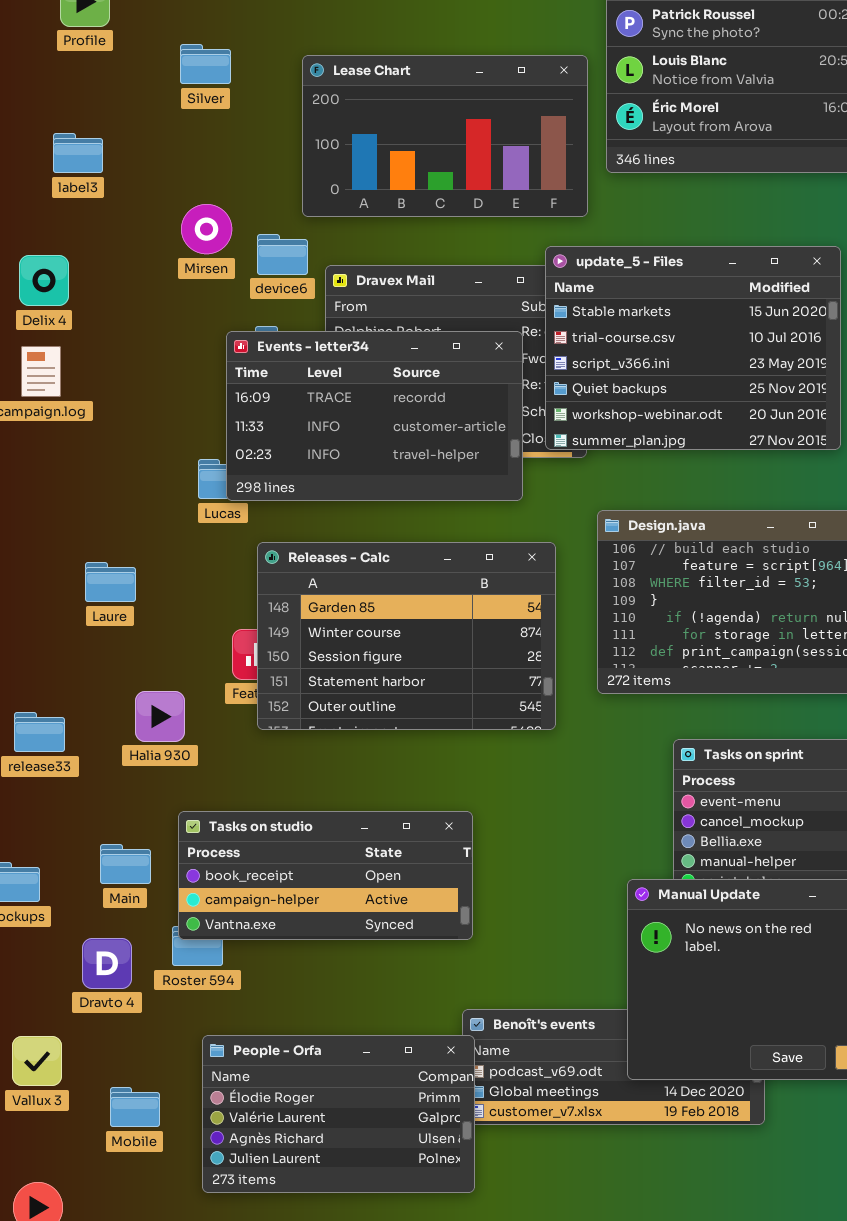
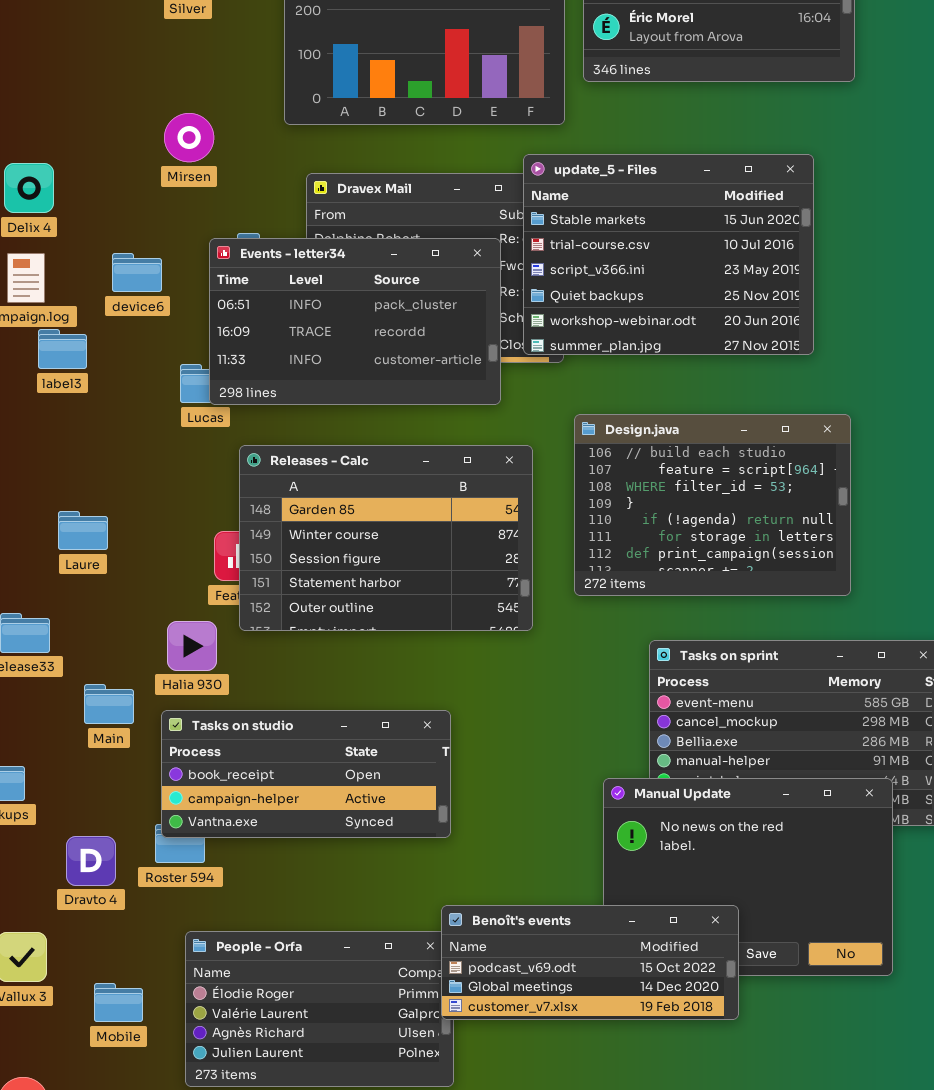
label3: [53,133,103,173] -> [38,329,87,369], moved
device6: [257,234,308,275] -> [112,253,162,292], moved
Events - letter34: [226,331,523,501] -> [209,238,501,405], scrolled up 1 row
Laure: [85,562,136,602] -> [58,511,108,550], moved
Halia 930: [135,691,185,742] -> [167,621,217,671], moved
Main: [100,844,151,884] -> [84,684,134,724], moved
Benoît's events: [462,1009,765,1125] -> [441,905,739,1020], raised

